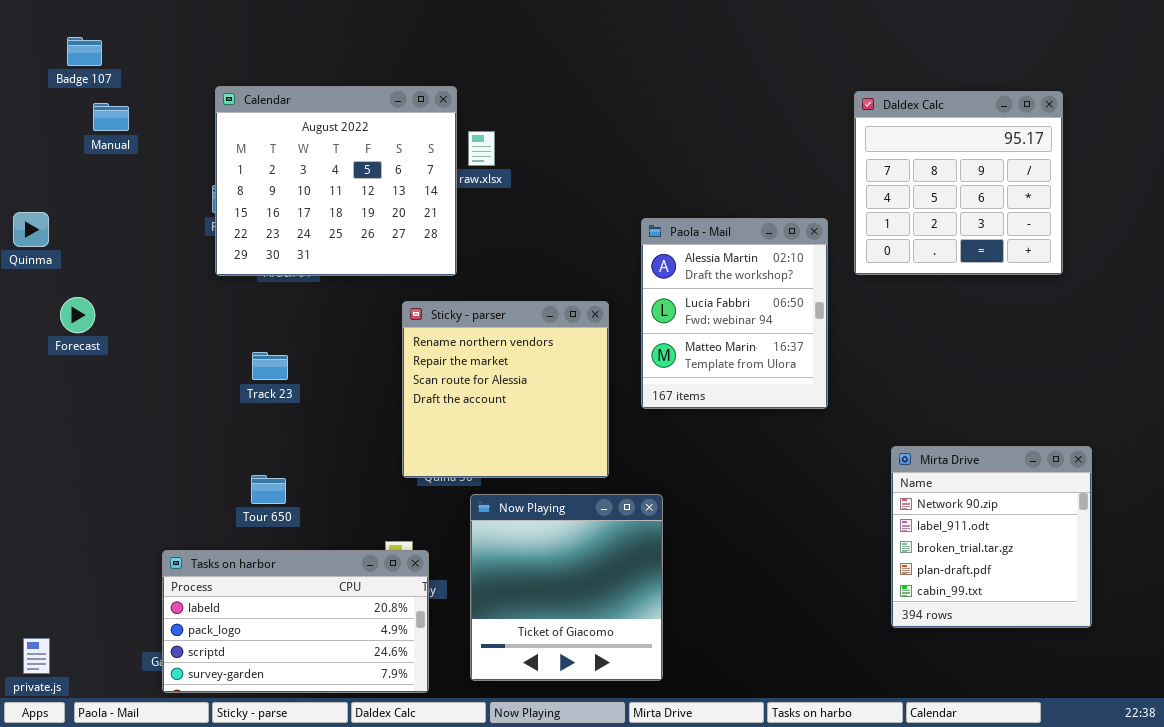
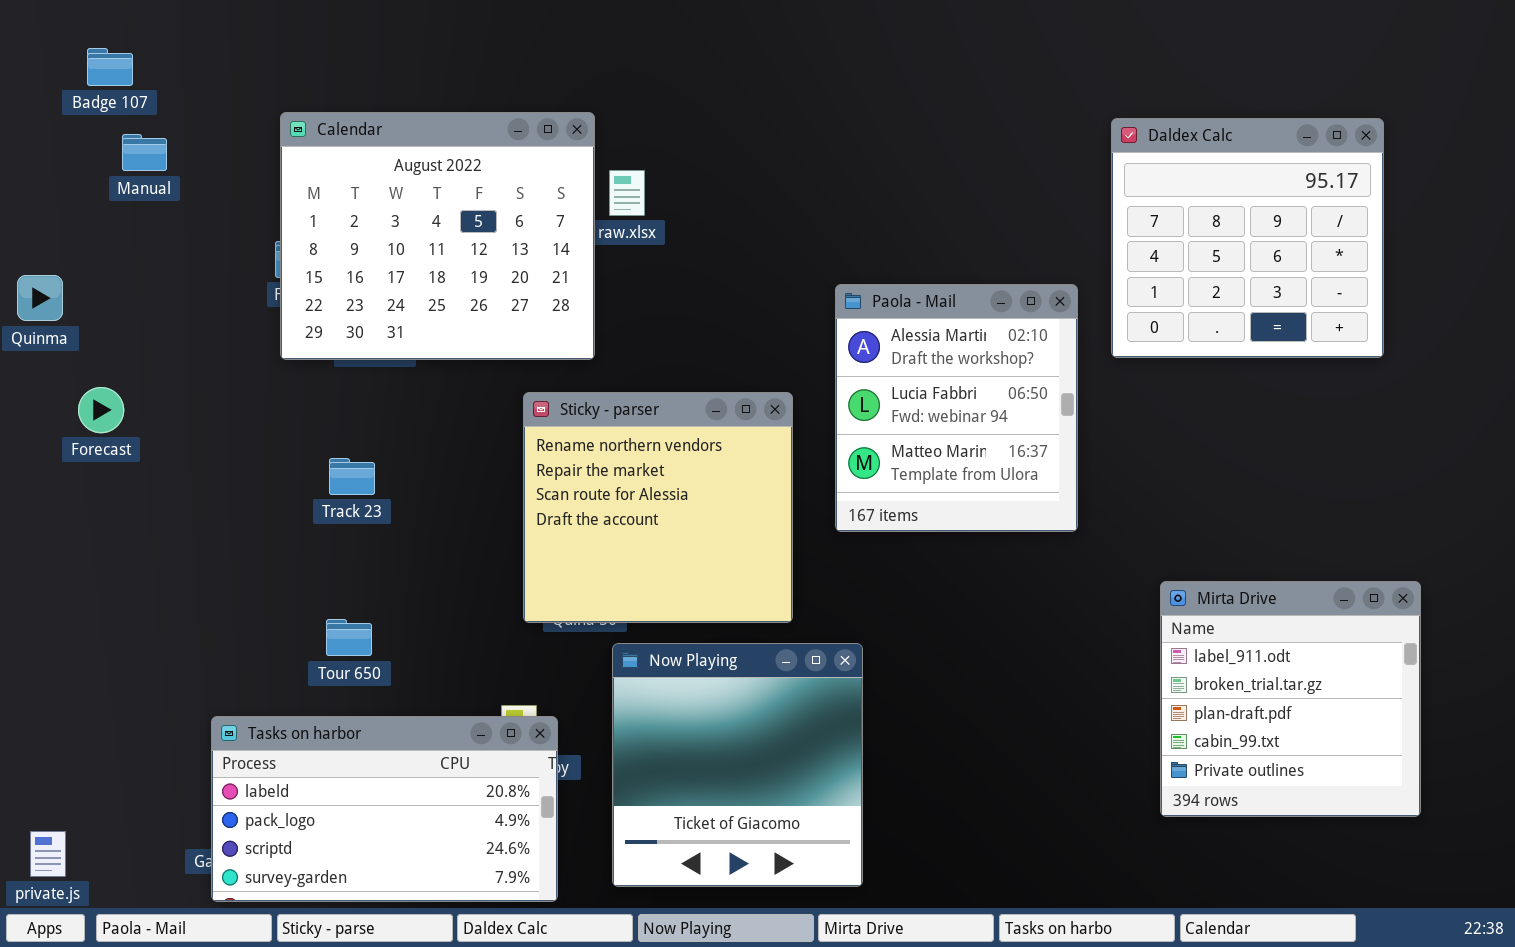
Mirta Drive: [891,446,1092,628] -> [1160,581,1421,817], scrolled down 1 row

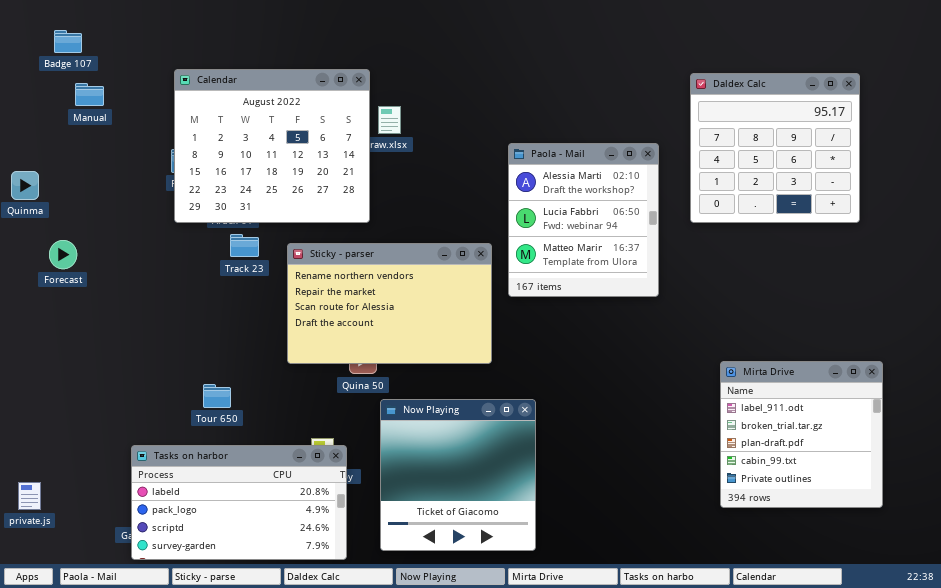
Paola - Mail: [835,284,1078,532] -> [508,143,659,297], moved
Sticky - parser: [523,392,793,623] -> [287,243,492,364], resized
Track 23: [329,458,375,495] -> [230,234,259,257], moved
private.js: [30,831,66,877] -> [18,482,41,510], moved

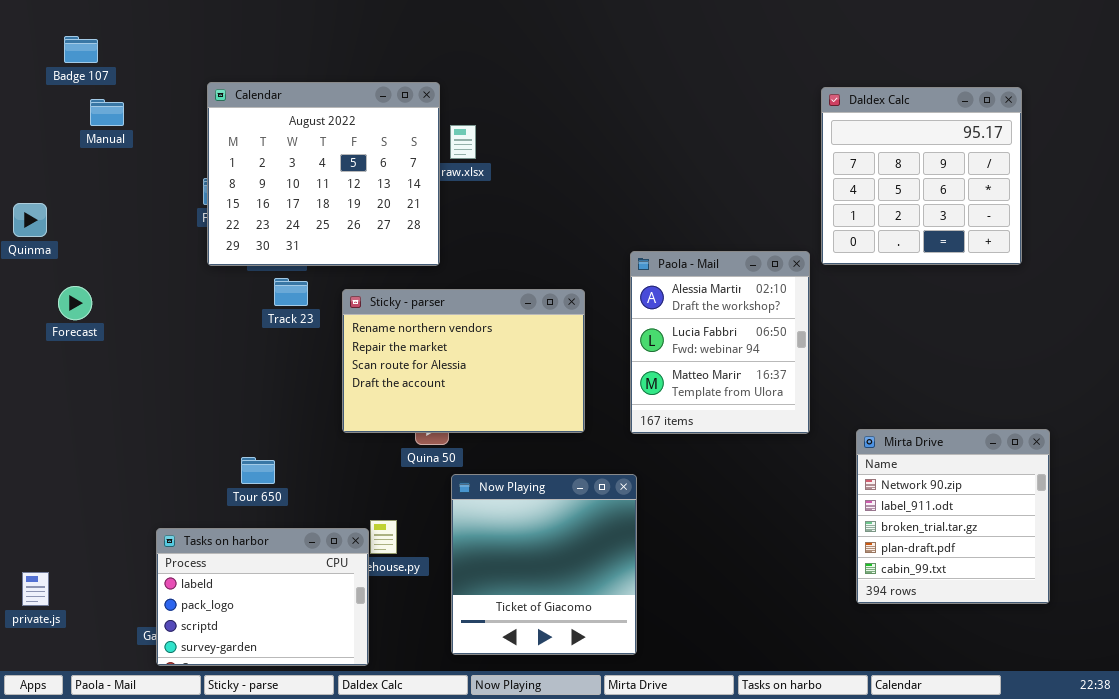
Paola - Mail: [508,143,659,297] -> [630,251,810,434], moved
Mirta Drive: [720,361,883,508] -> [856,429,1050,604], scrolled up 1 row
Tasks on harbor: [131,445,347,560] -> [156,528,369,666], resized

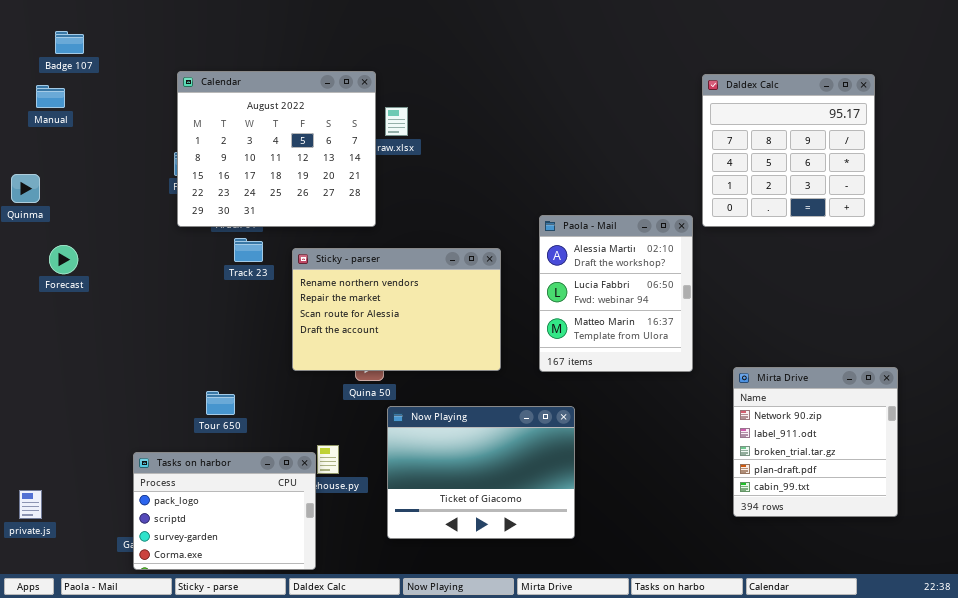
Manual: [90,99,124,126] -> [36,85,65,108], moved
Now Playing: [451,474,637,655] -> [387,406,575,539], resized
Tasks on harbor: [156,528,369,666] -> [133,452,316,570], scrolled down 1 row

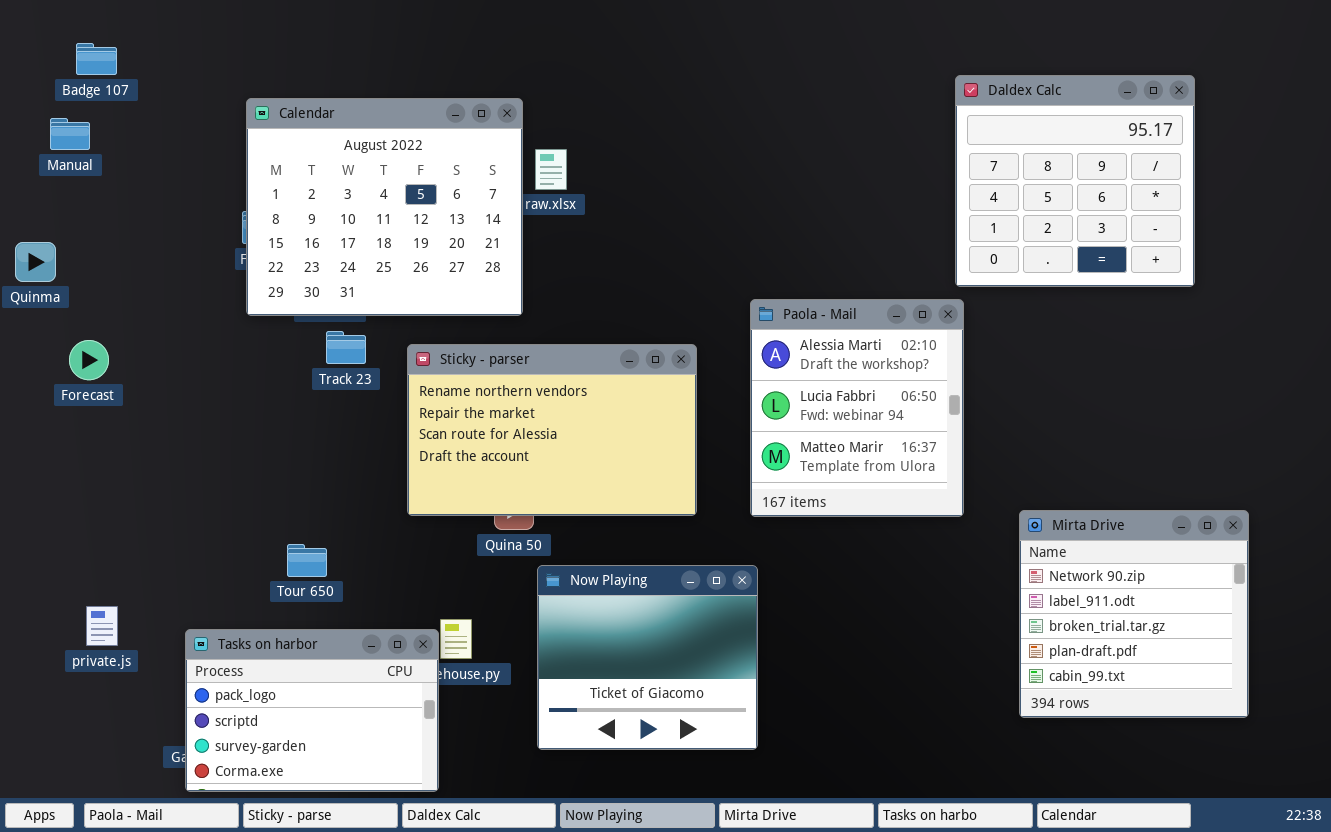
Daldex Calc: [702,74,875,227] -> [955,75,1195,287], moved
Now Playing: [387,406,575,539] -> [537,565,758,750], resized
private.js: [19,490,42,519] -> [86,606,118,646], moved

